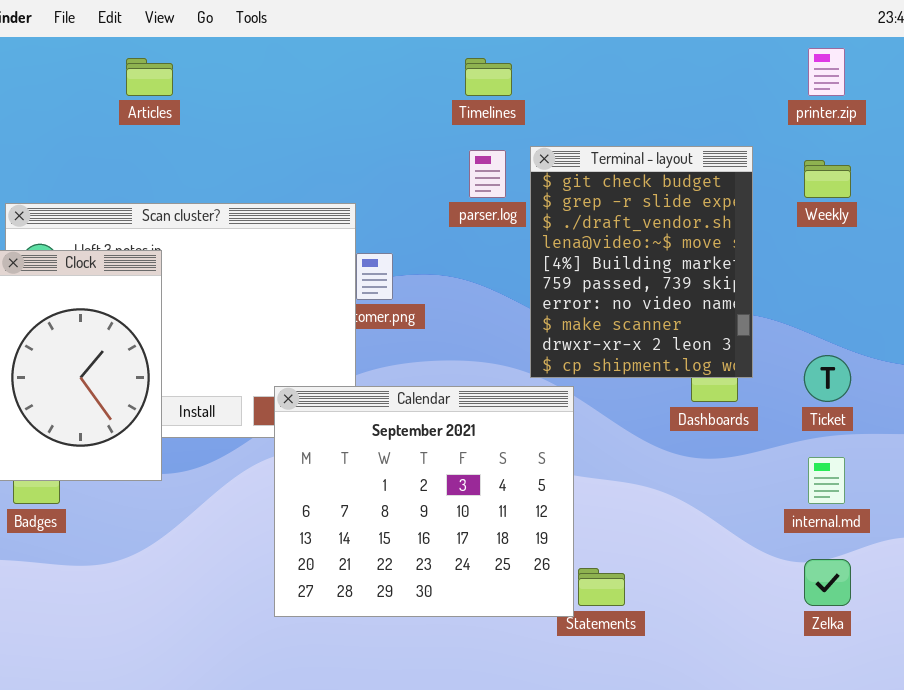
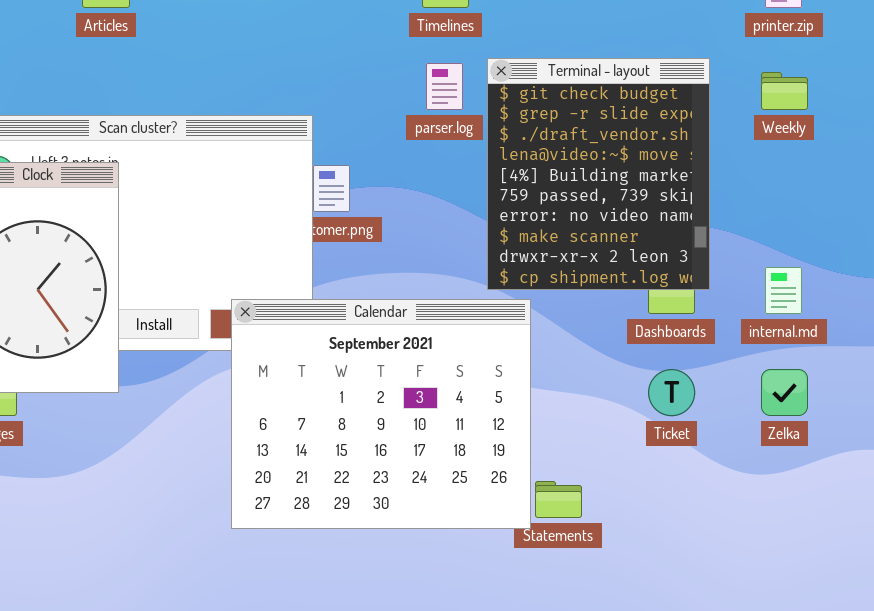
Ticket: [804,355,851,402] -> [648,369,695,416], moved
internal.md: [808,457,845,504] -> [765,267,802,314], moved
Zelka: [804,559,851,606] -> [761,369,808,416], moved

